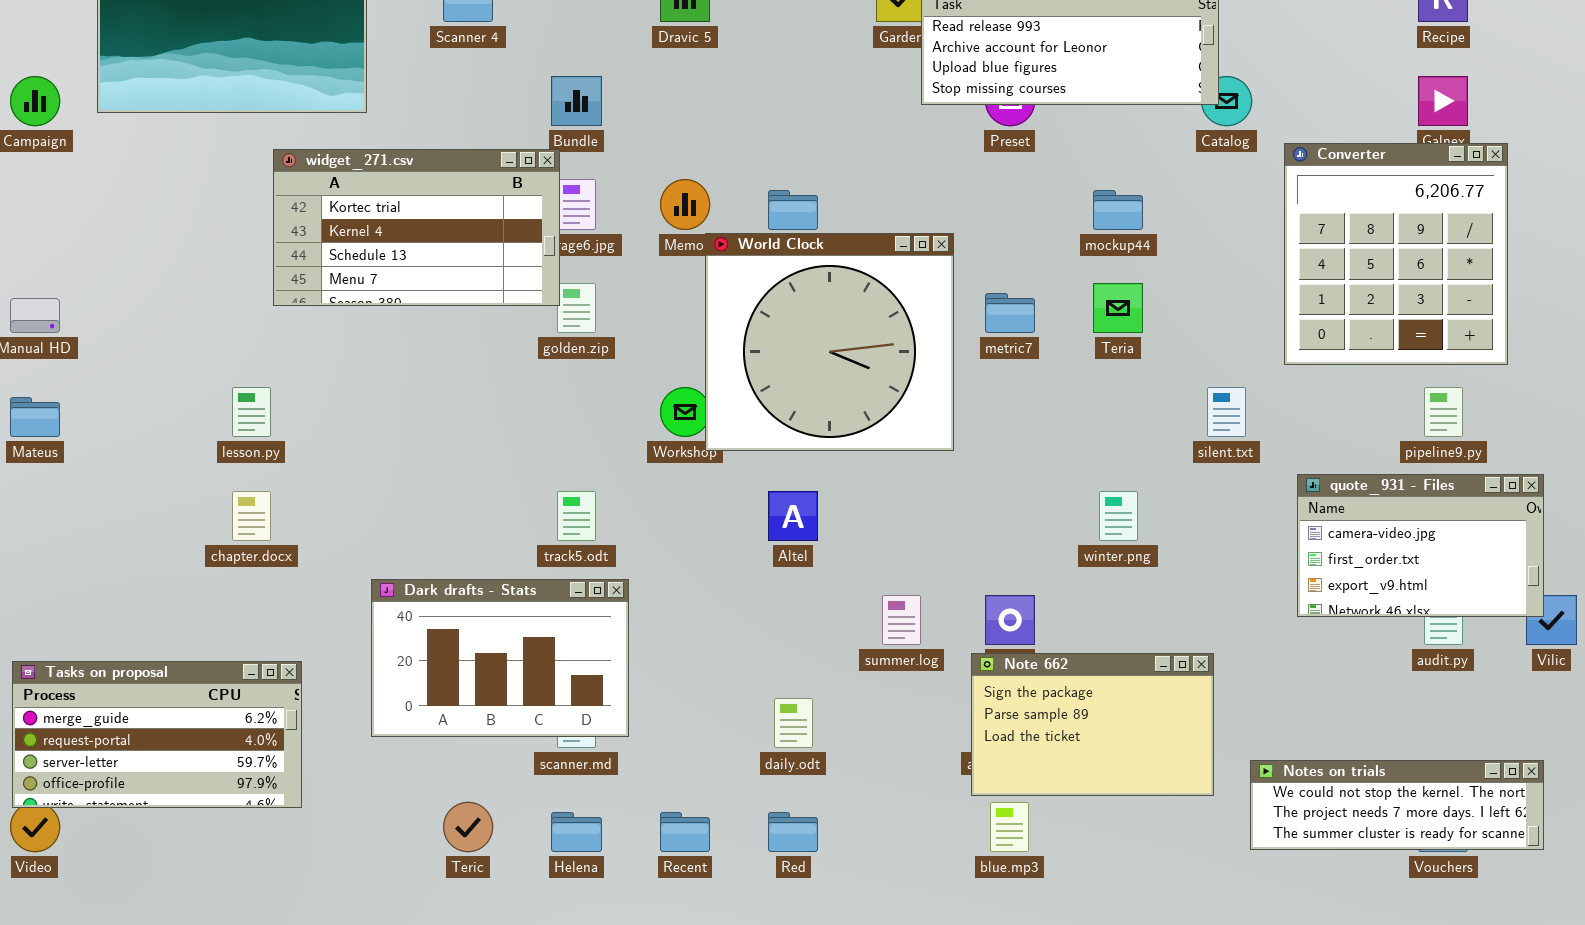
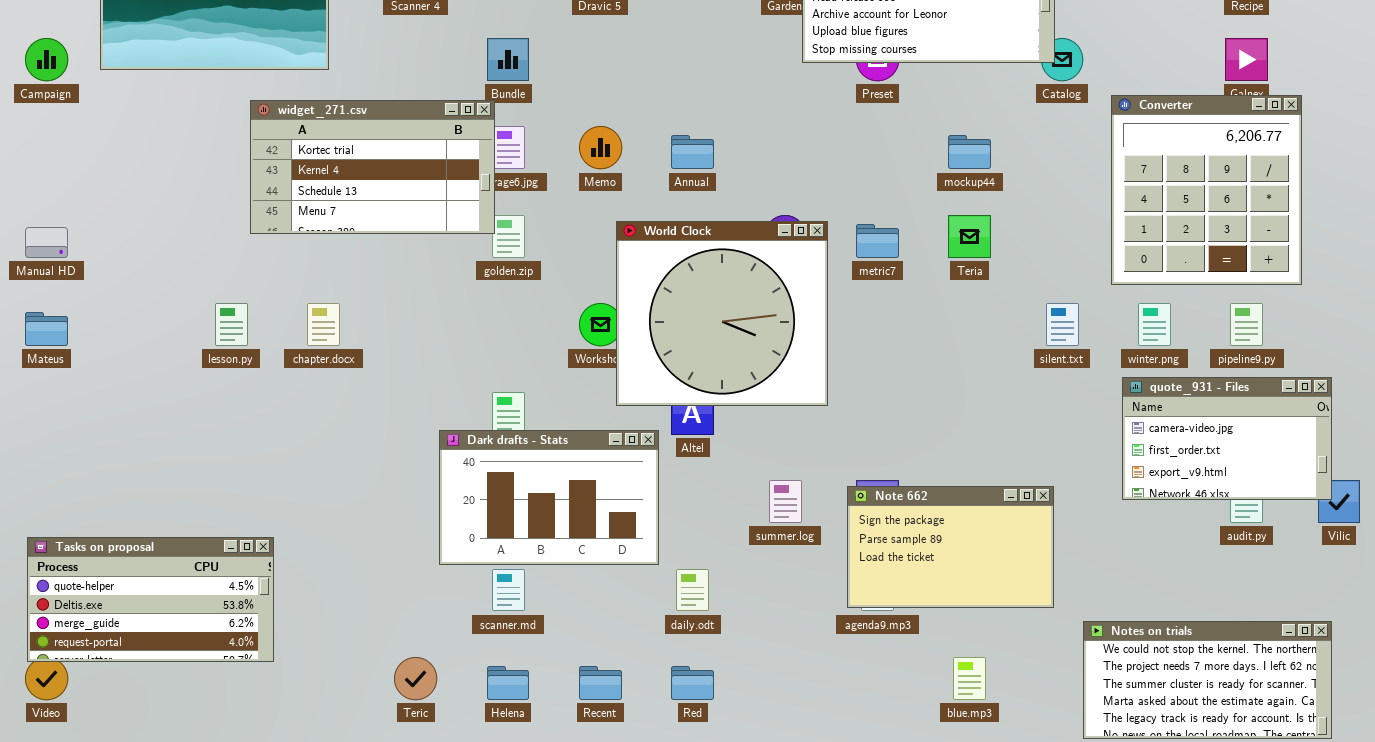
World Clock: [705,233,954,451] -> [616,221,828,406], moved
chapter.docx: [232,491,271,541] -> [307,303,340,346], moved
winter.png: [1099,491,1138,541] -> [1138,303,1171,346], moved
Dark drafts - Stats: [371,579,629,737] -> [439,430,659,565], moved
Note 662: [971,653,1214,796] -> [847,486,1054,608], moved
Tasks on proposal: [12,661,302,808] -> [27,537,274,662], scrolled up 2 rows
Notes on trials: [1250,760,1544,850] -> [1083,621,1332,739], resized
blue.mp3: [990,802,1029,852] -> [953,657,986,700], moved

